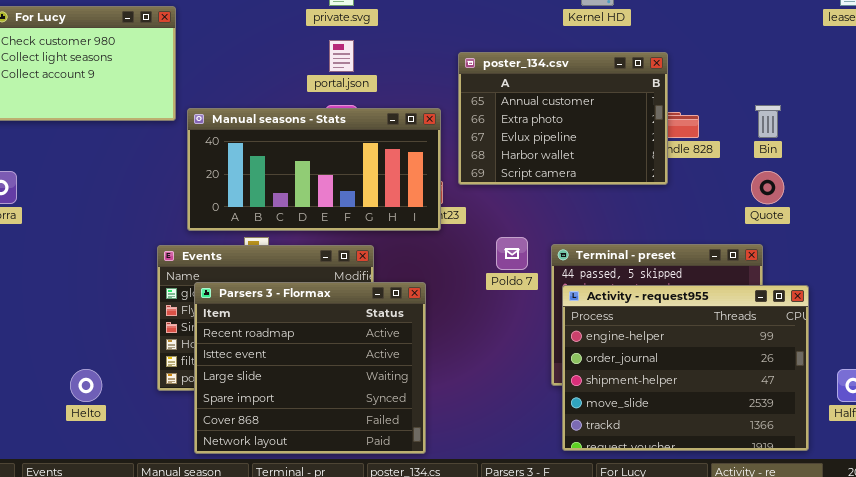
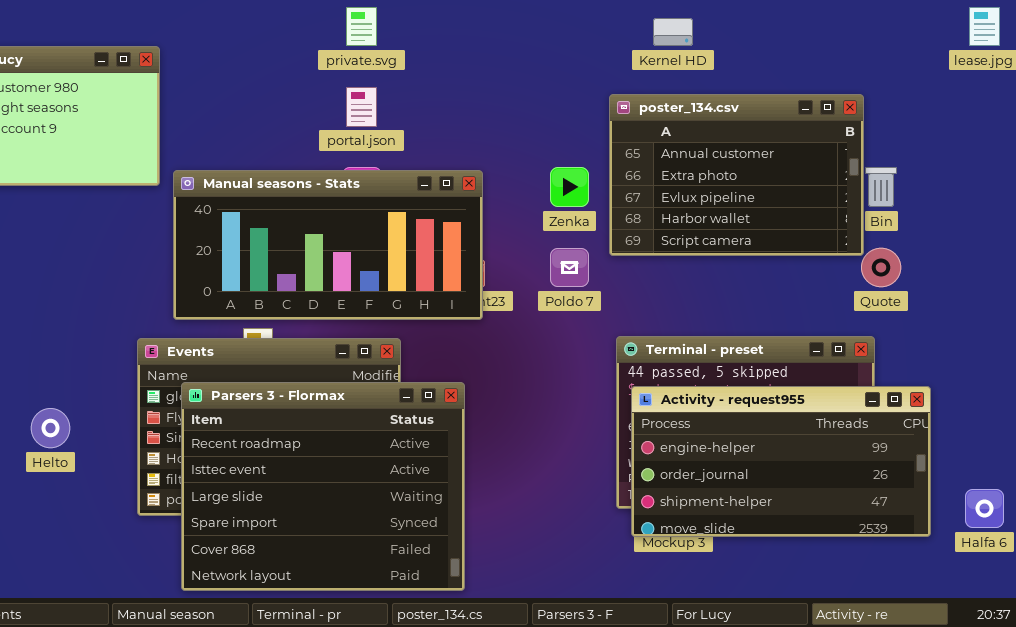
poster_134.csv: [458,52,668,185] -> [609,94,864,256], moved
Poldo 7: [496,237,528,270] -> [550,248,589,287], moved
Activity - request955: [562,285,809,451] -> [631,386,931,537], resized
Helto: [70,369,102,402] -> [31,408,70,448], moved

